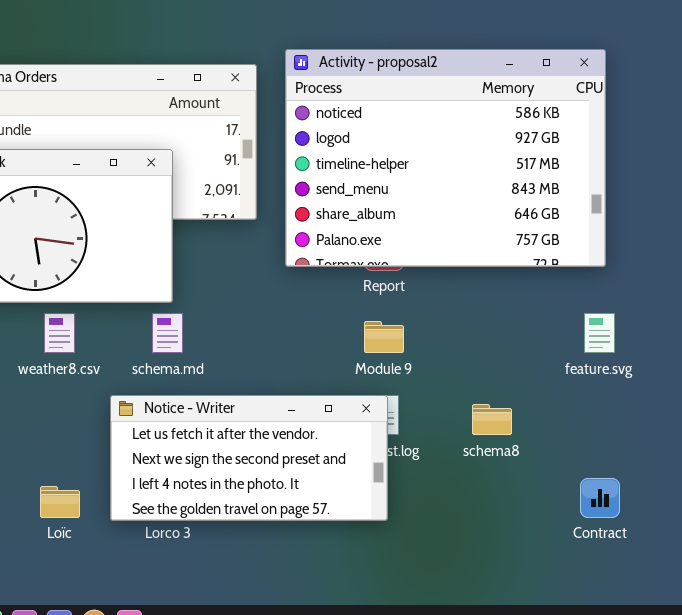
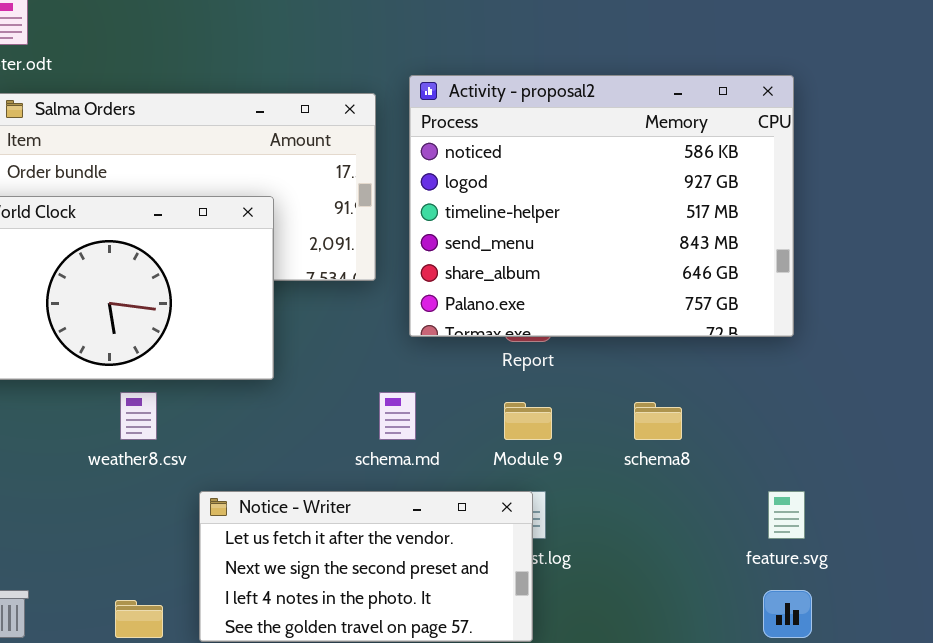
schema.md: [152,313,183,353] -> [379,392,416,440], moved
feature.svg: [584,313,615,353] -> [768,491,805,539], moved
schema8: [472,404,512,435] -> [634,402,682,440], moved

